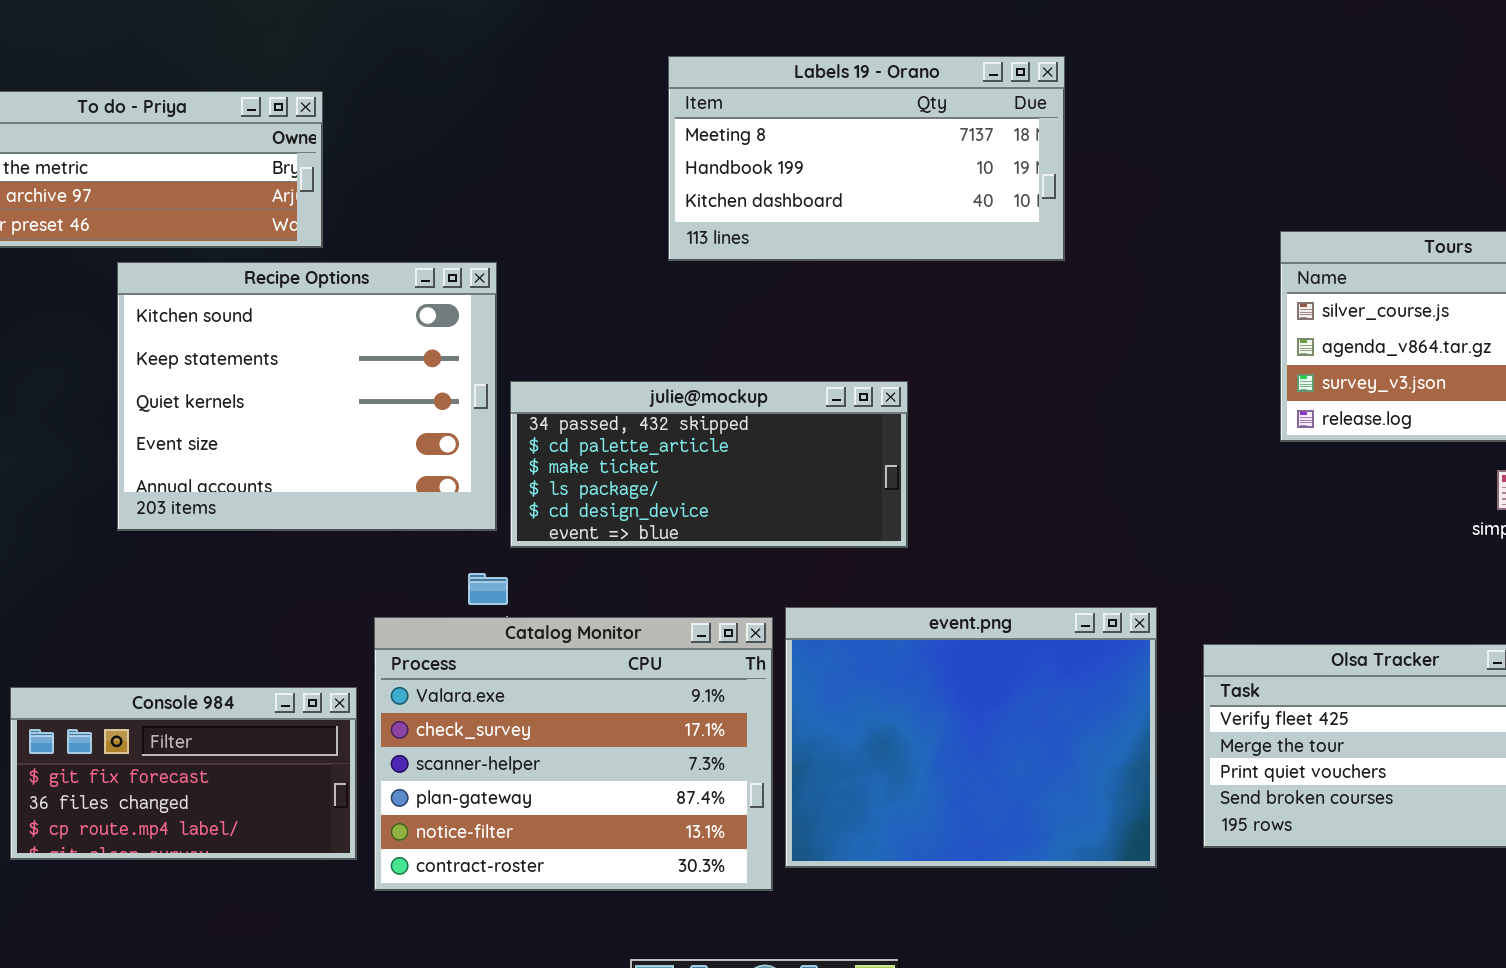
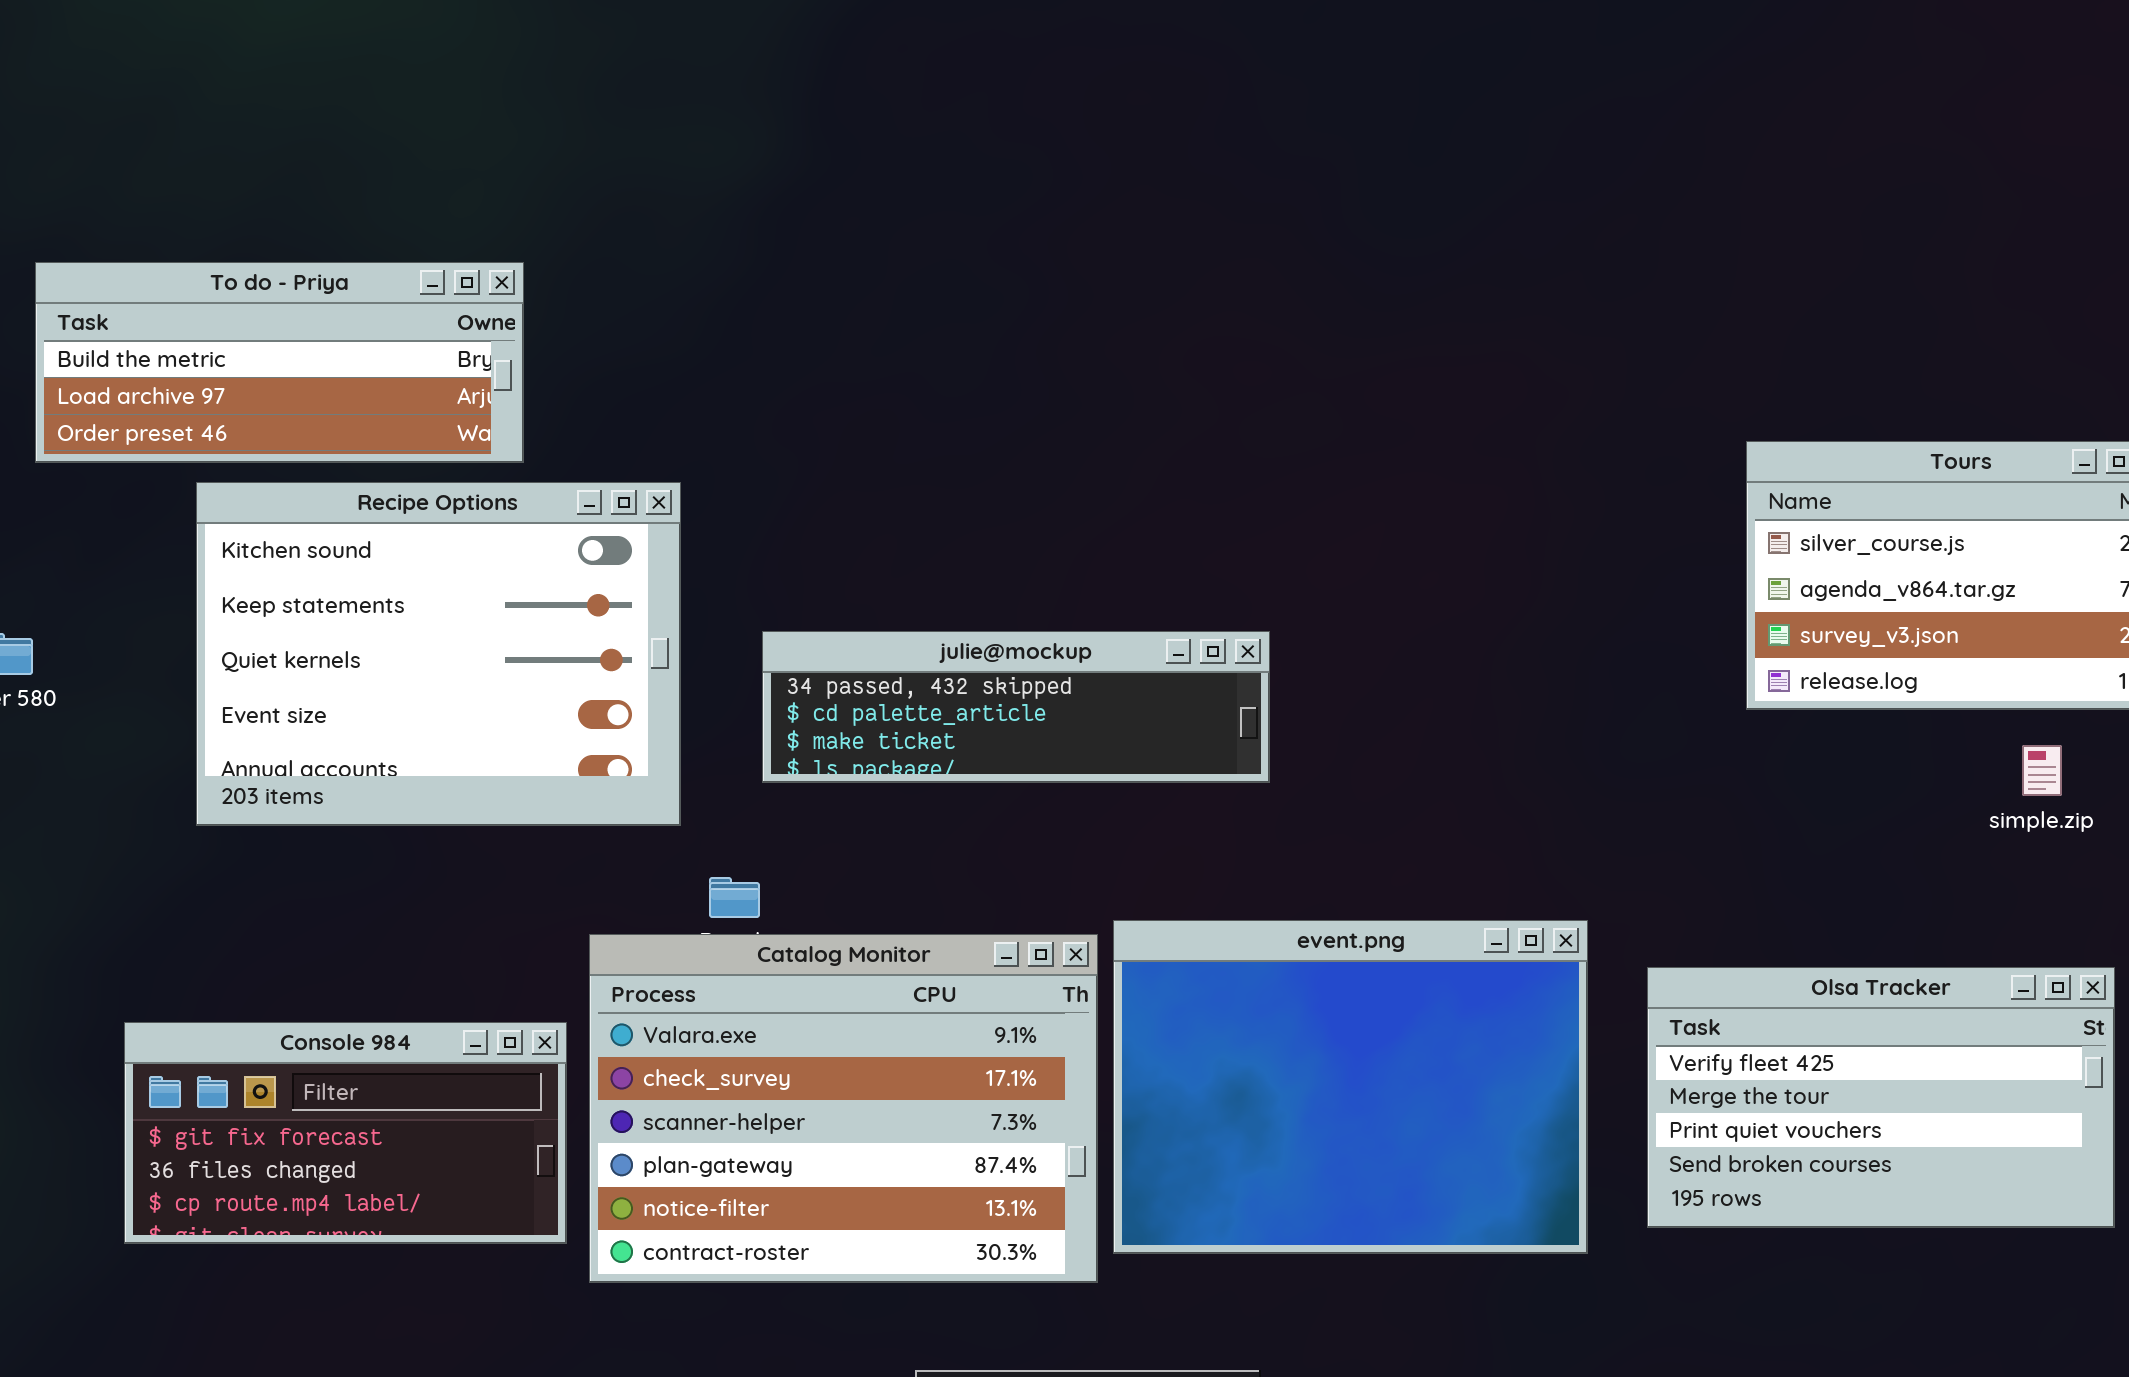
Labels 19 - Orano: [668,56,1065,261] -> none, closed
Recipe Options: [117,262,497,531] -> [196,482,681,826], moved
julie@mockup: [510,381,908,548] -> [762,631,1270,783], resized

